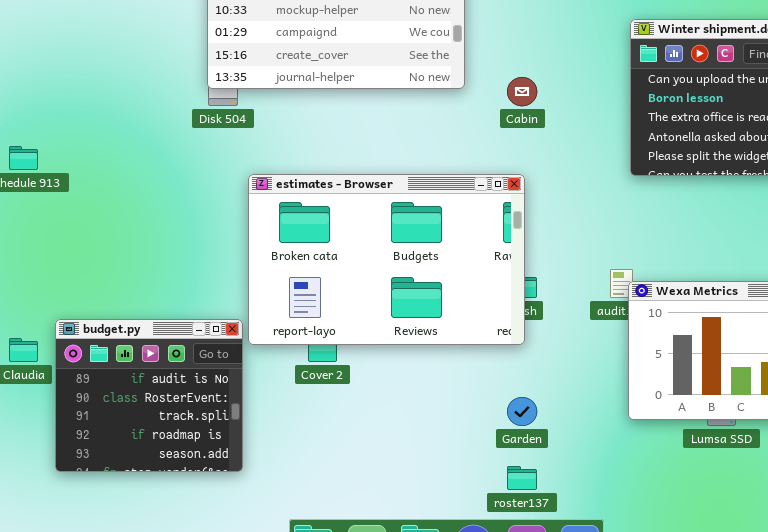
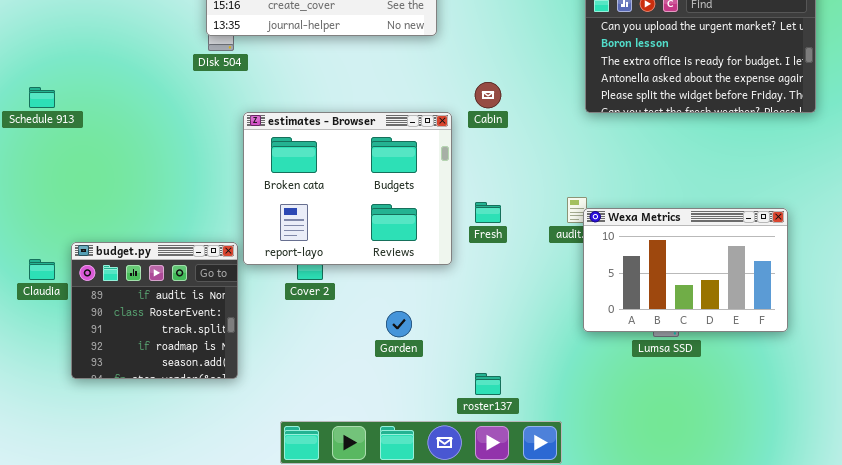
Cabin: [507,77,537,106] -> [475,82,501,108], moved
estimates - Browser: [248,174,525,345] -> [243,112,452,265], resized
Garden: [507,397,537,426] -> [386,311,412,337], moved

